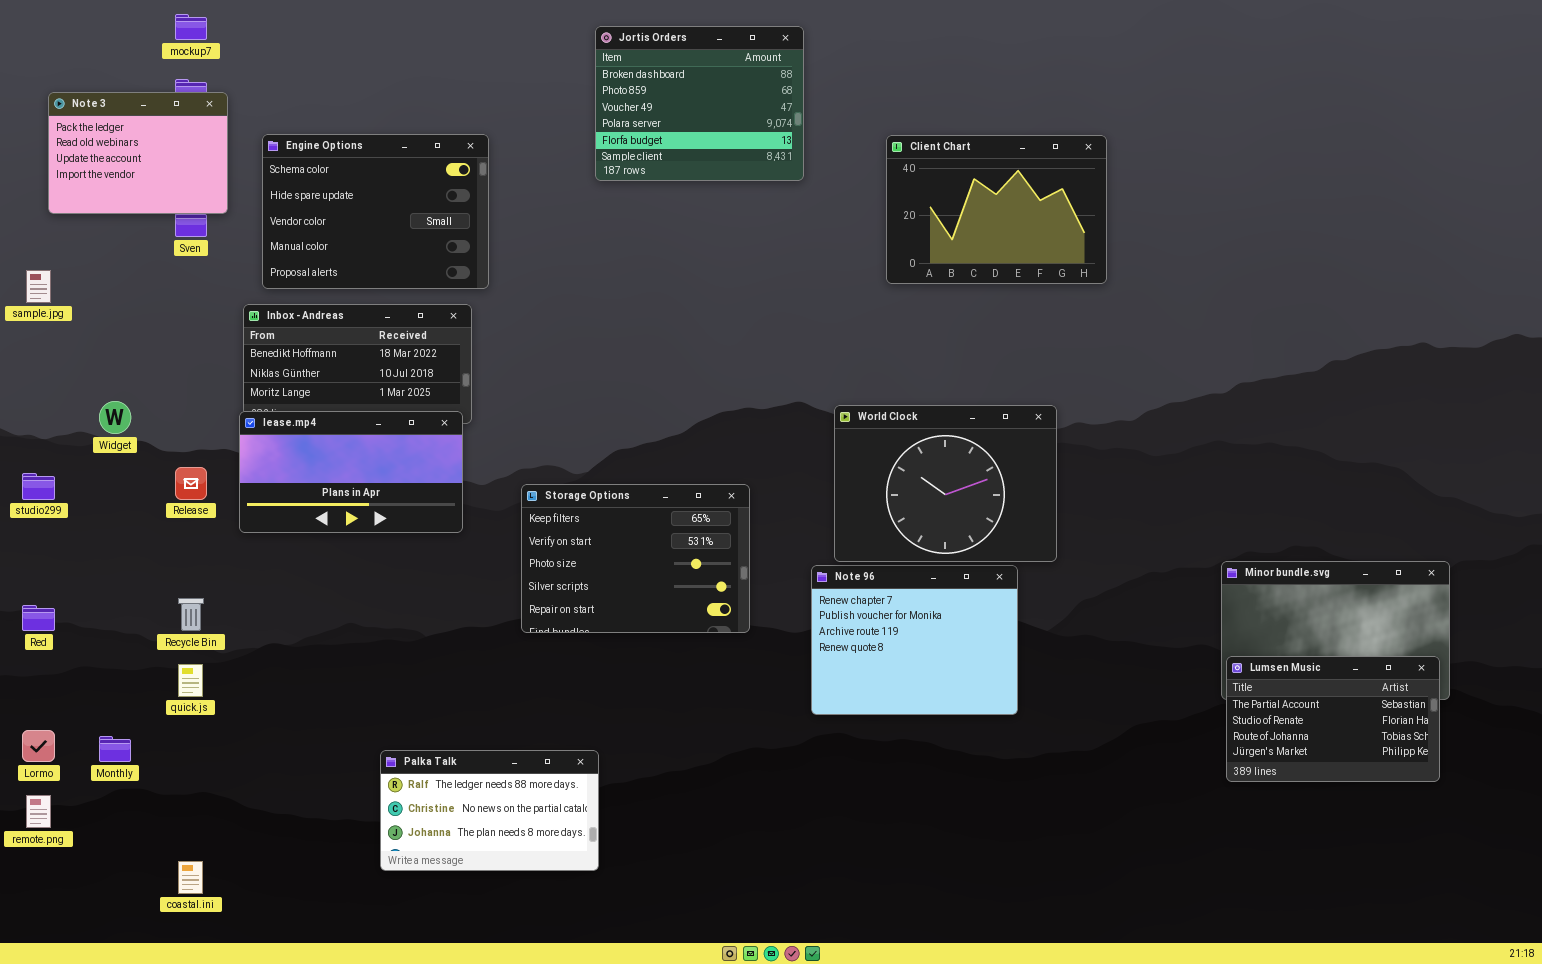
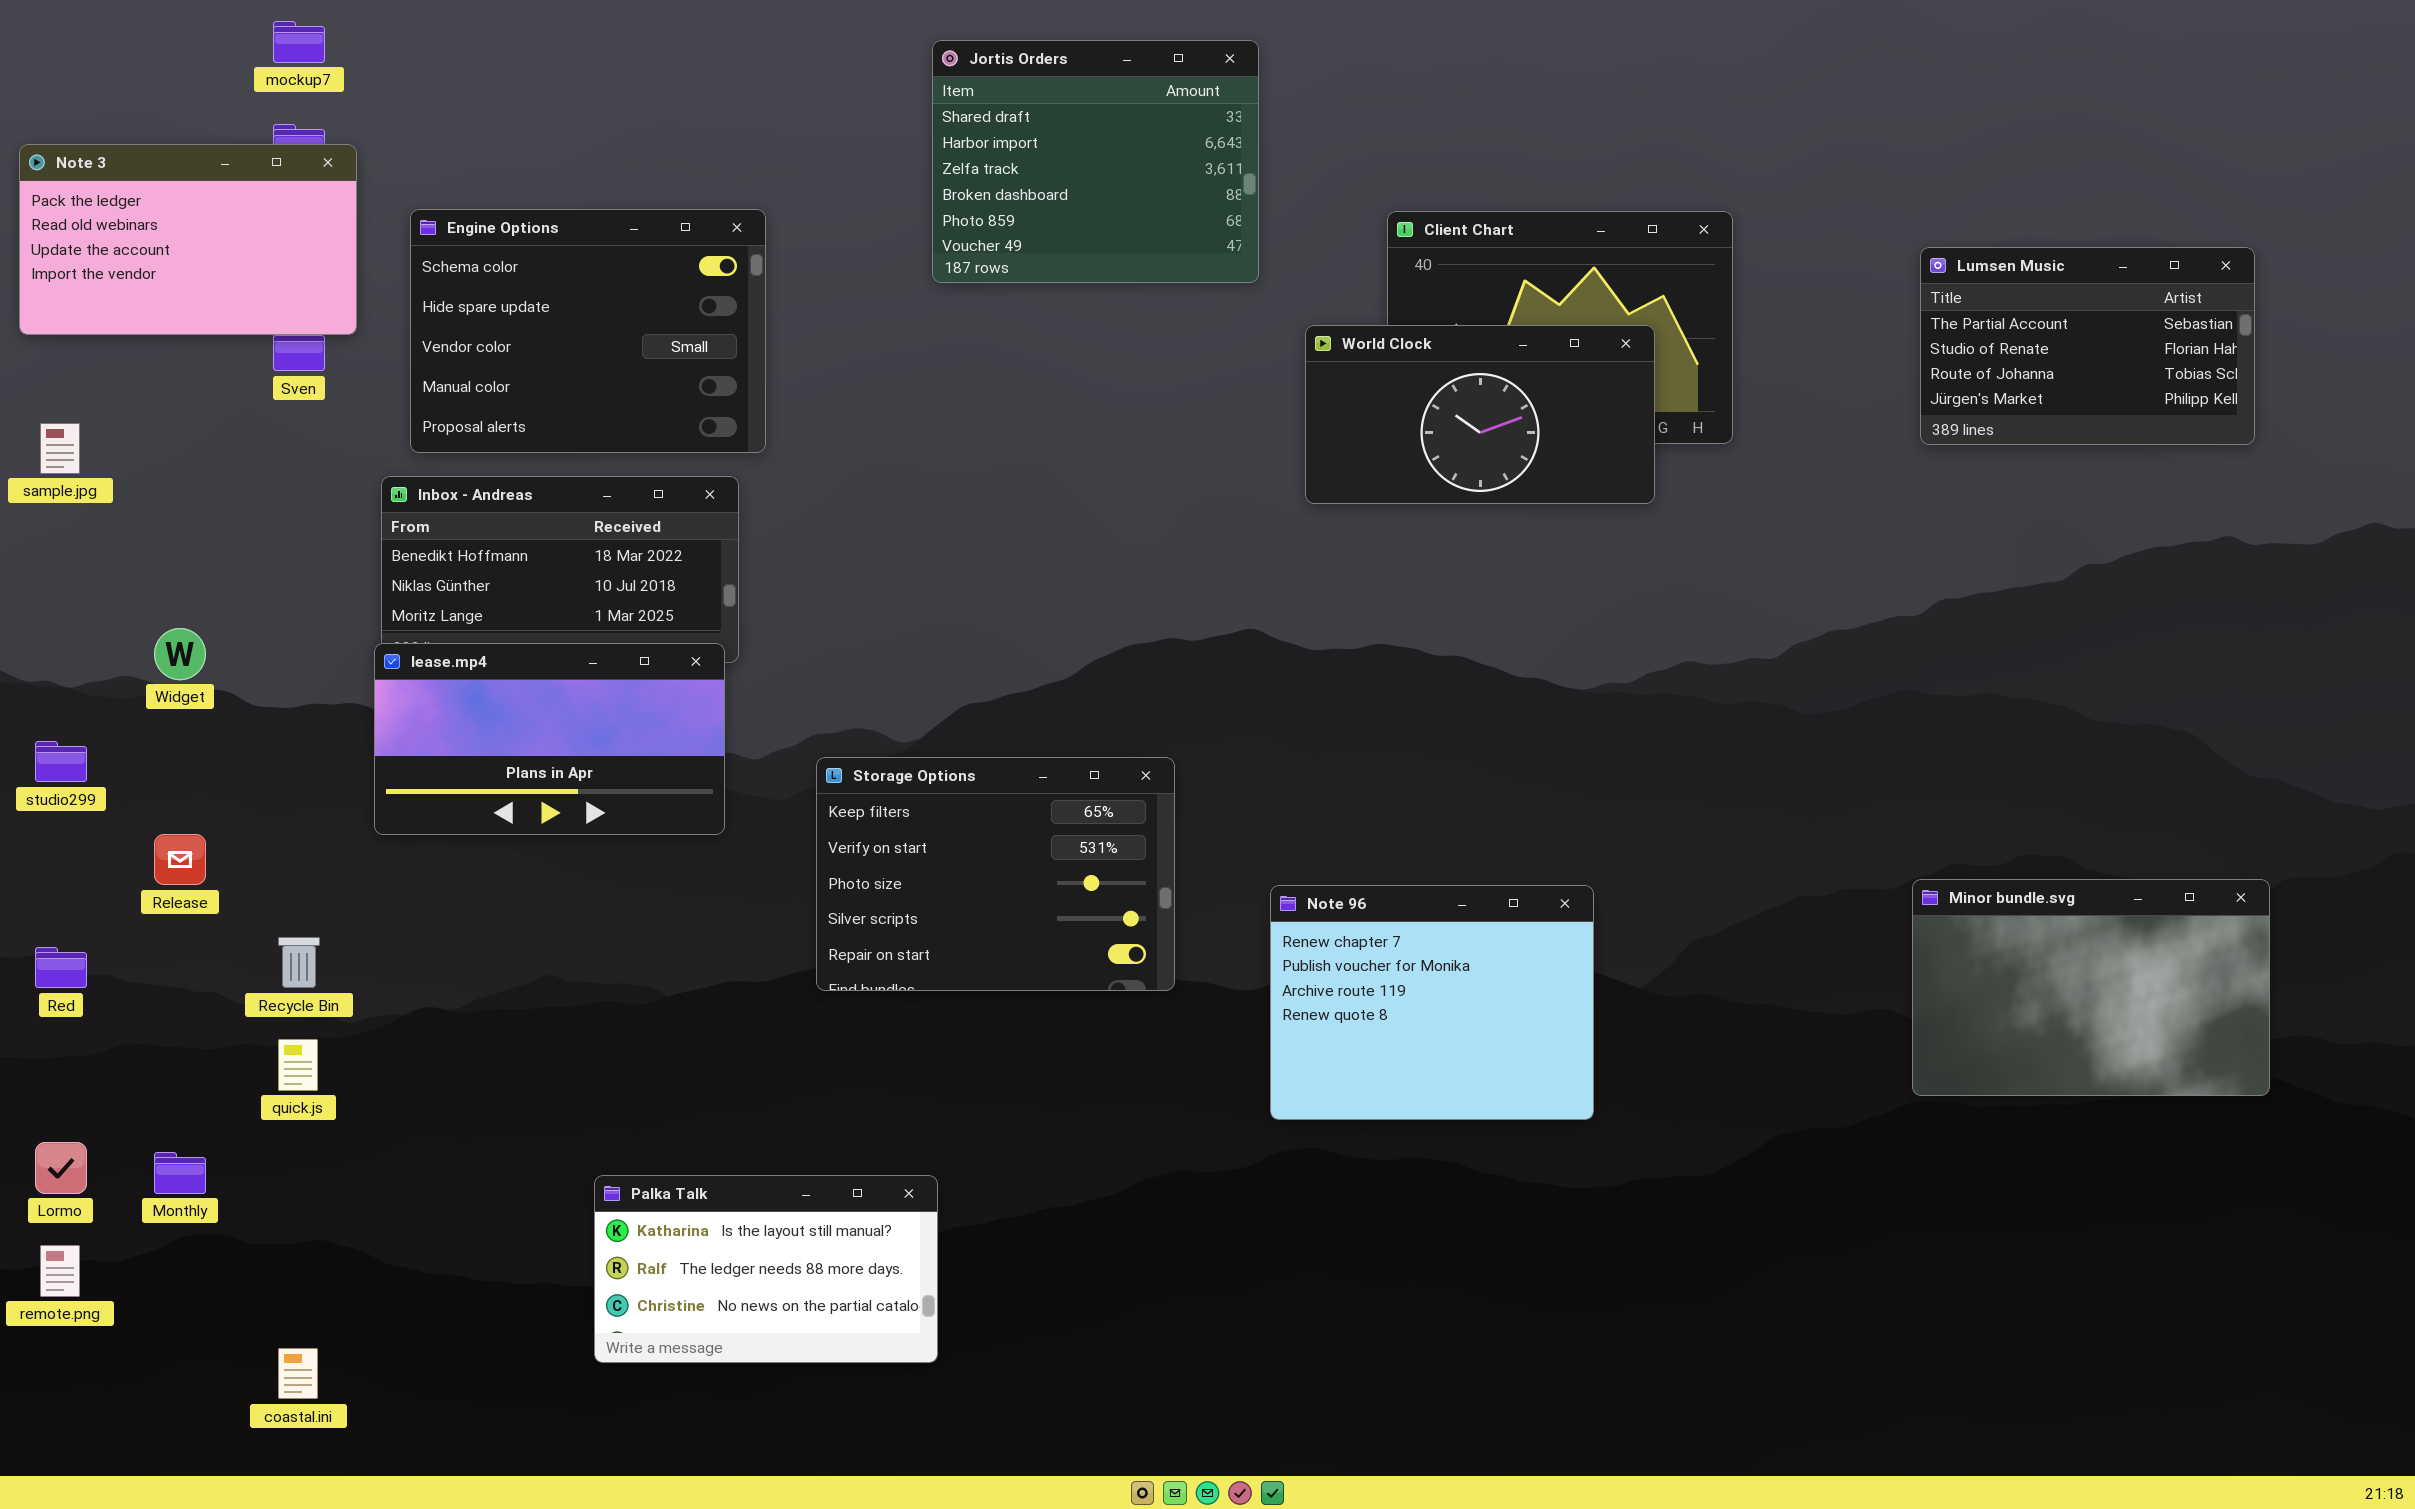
Jortis Orders: [595,26,804,181] -> [932,40,1259,283], scrolled up 3 rows
Note 3: [48,92,228,214] -> [19,144,357,335], resized
World Clock: [834,405,1057,562] -> [1305,325,1655,504], moved, resized
Release: [175,467,207,500] -> [154,834,206,885], moved
Lumsen Music: [1226,656,1440,782] -> [1920,247,2255,445], moved
Palka Talk: [380,750,599,871] -> [594,1175,938,1363], scrolled up 1 row

